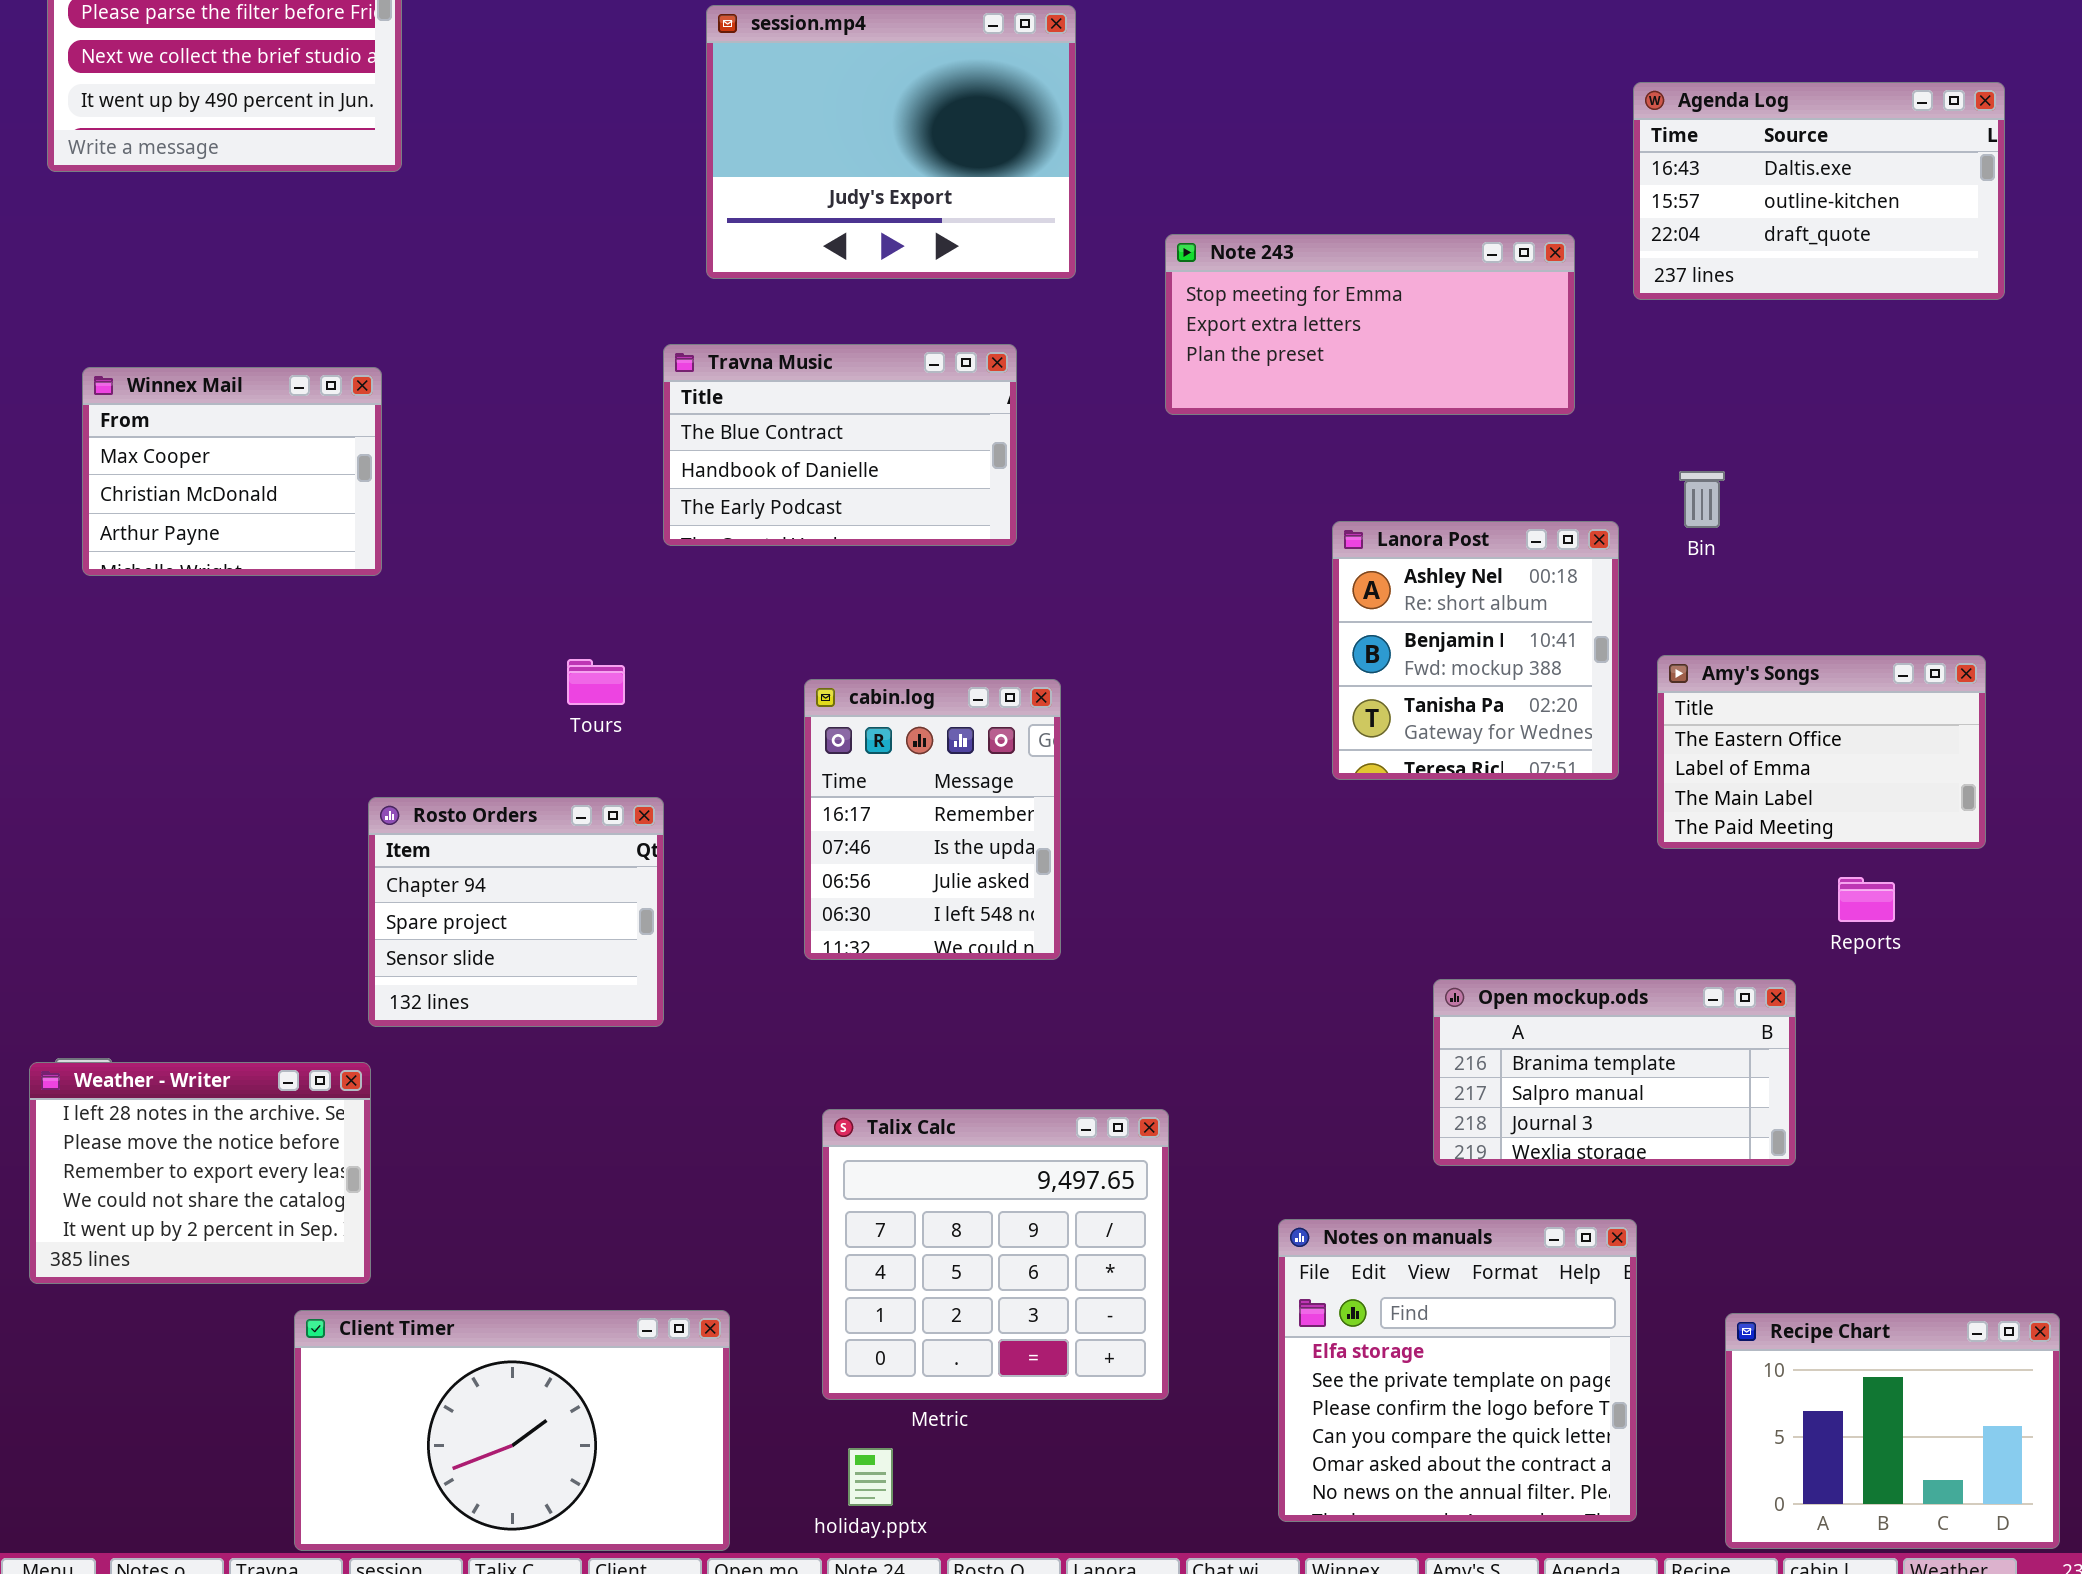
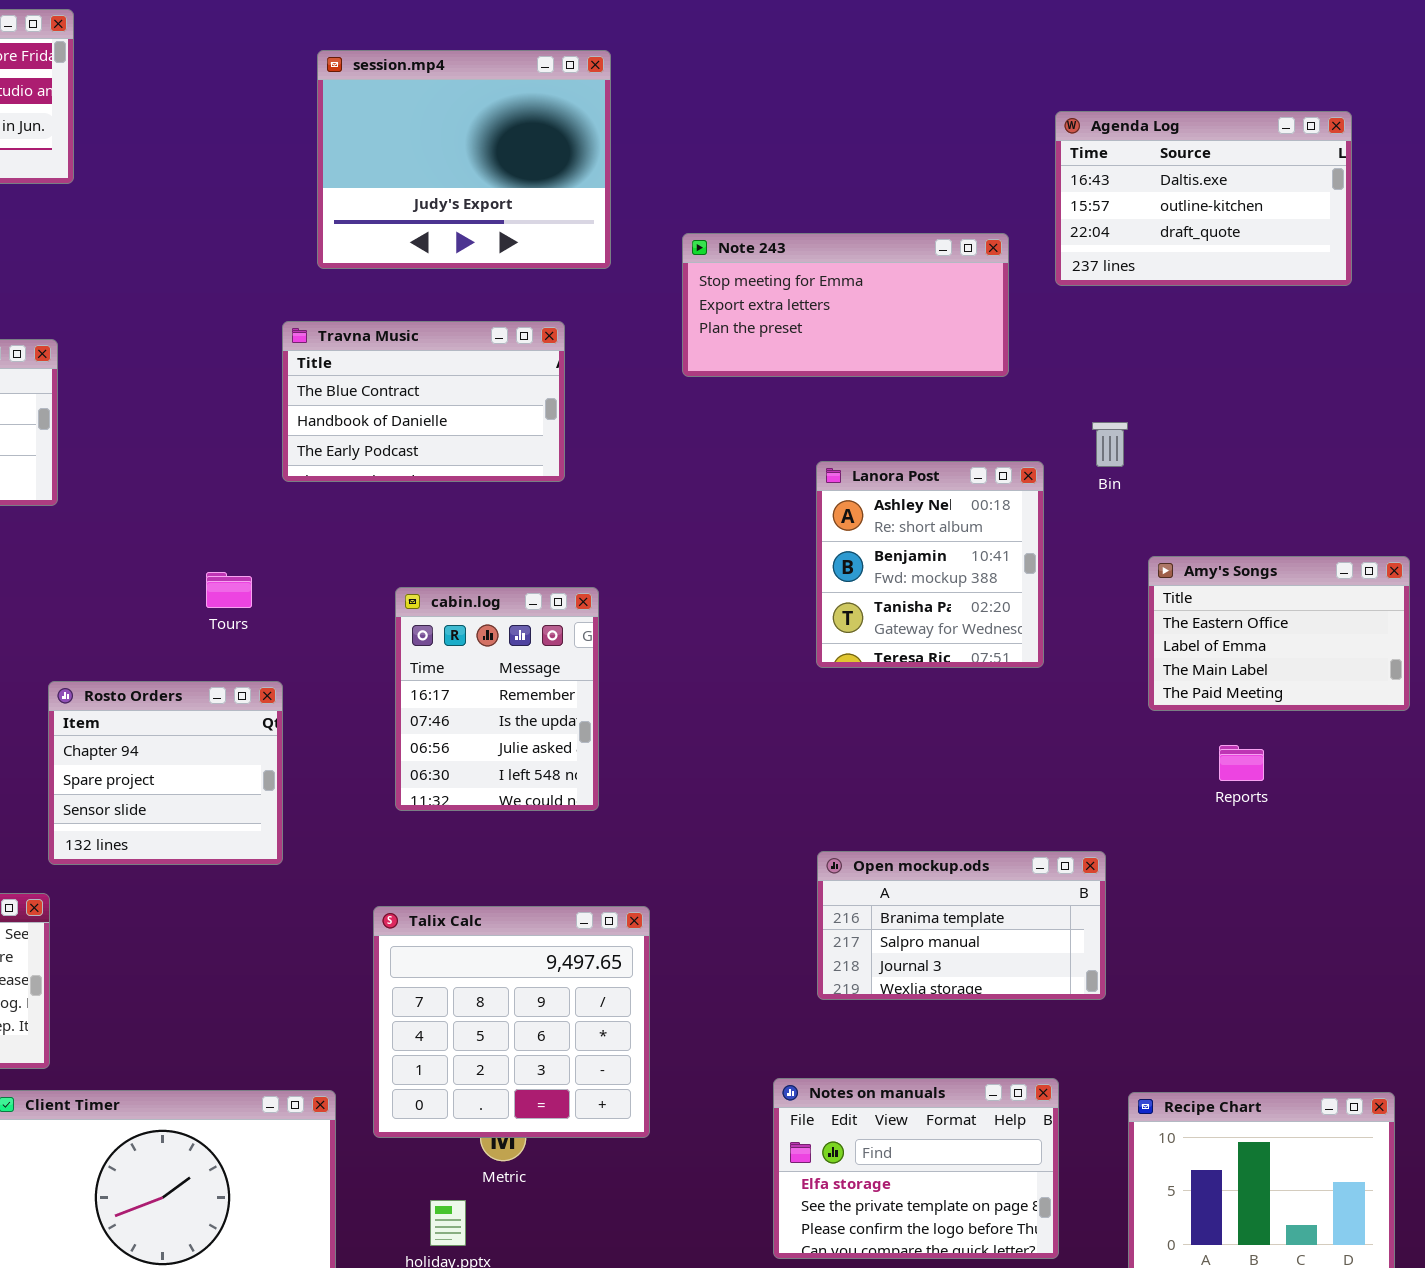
Amy's Songs: [1657,655,1986,849] -> [1148,556,1410,711], moved
Open mockup.ods: [1433,979,1796,1166] -> [817,851,1106,1000], moved
Talix Calc: [822,1109,1169,1400] -> [373,906,650,1138], moved
Notes on manuals: [1278,1219,1637,1522] -> [773,1078,1059,1259], resized

